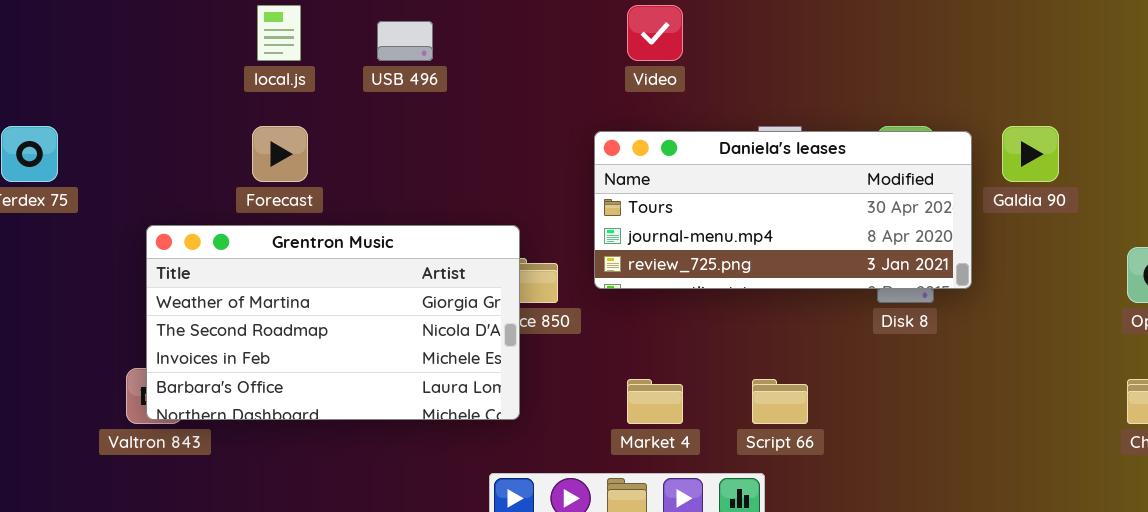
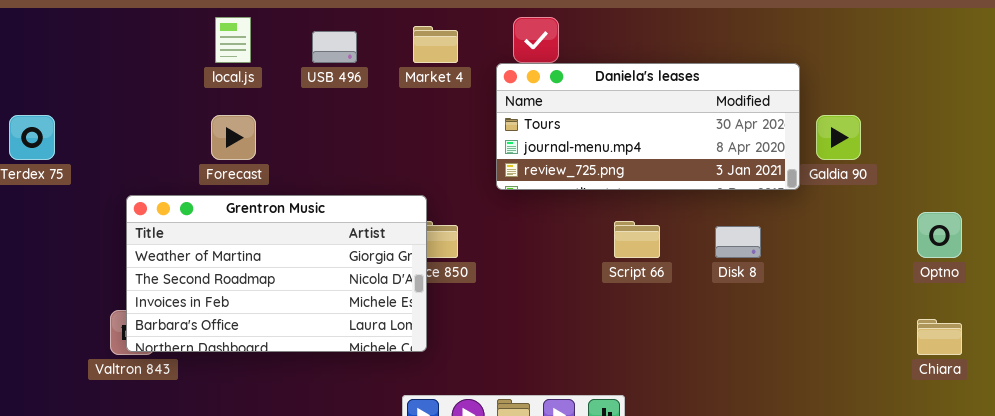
Daniela's leases: [594,131,972,289] -> [496,63,800,190], moved
Market 4: [627,379,683,424] -> [413,26,458,63], moved
Script 66: [752,379,808,424] -> [614,221,660,258], moved

